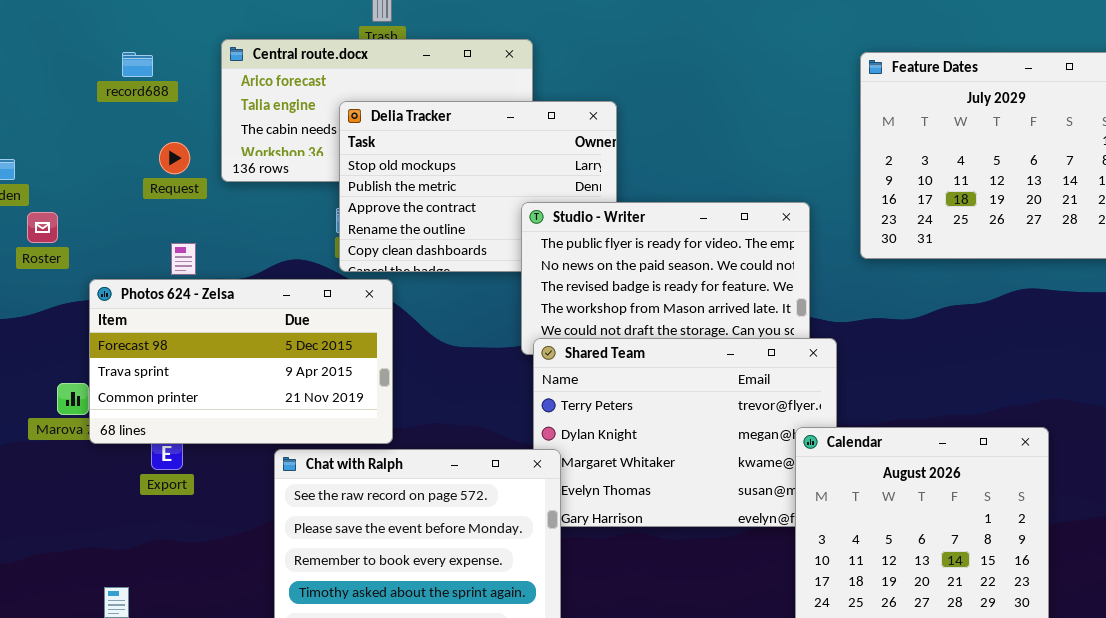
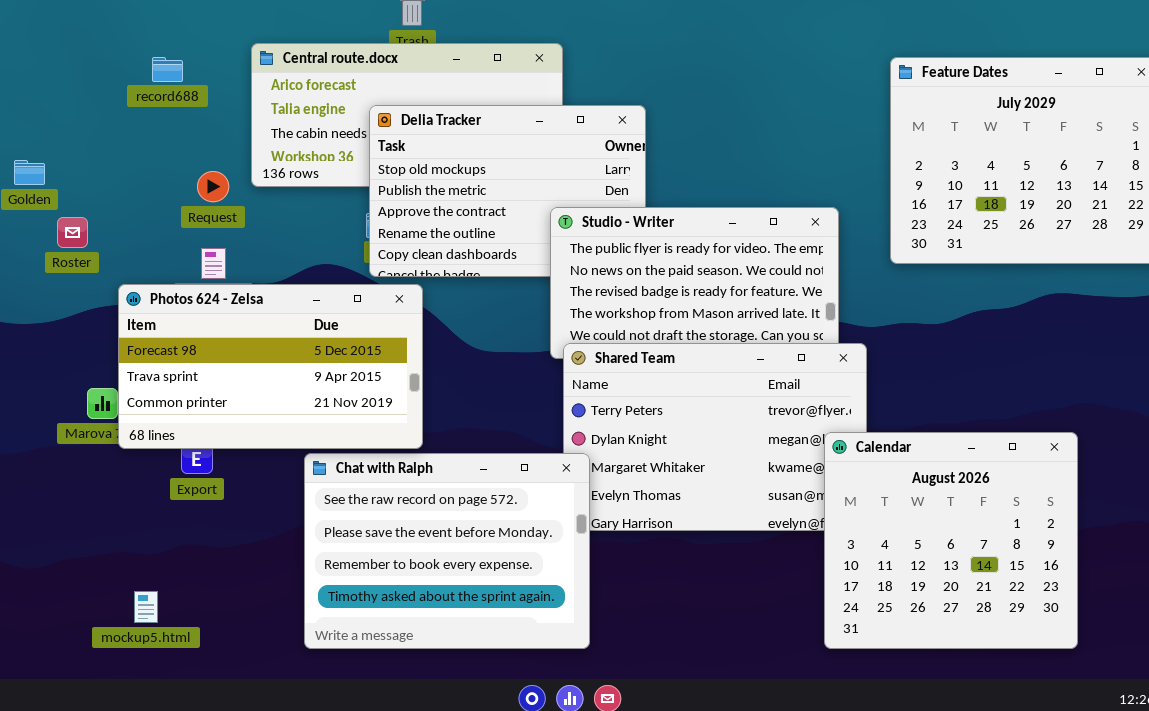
Request: [159,142,190,174] -> [197,171,229,202], moved

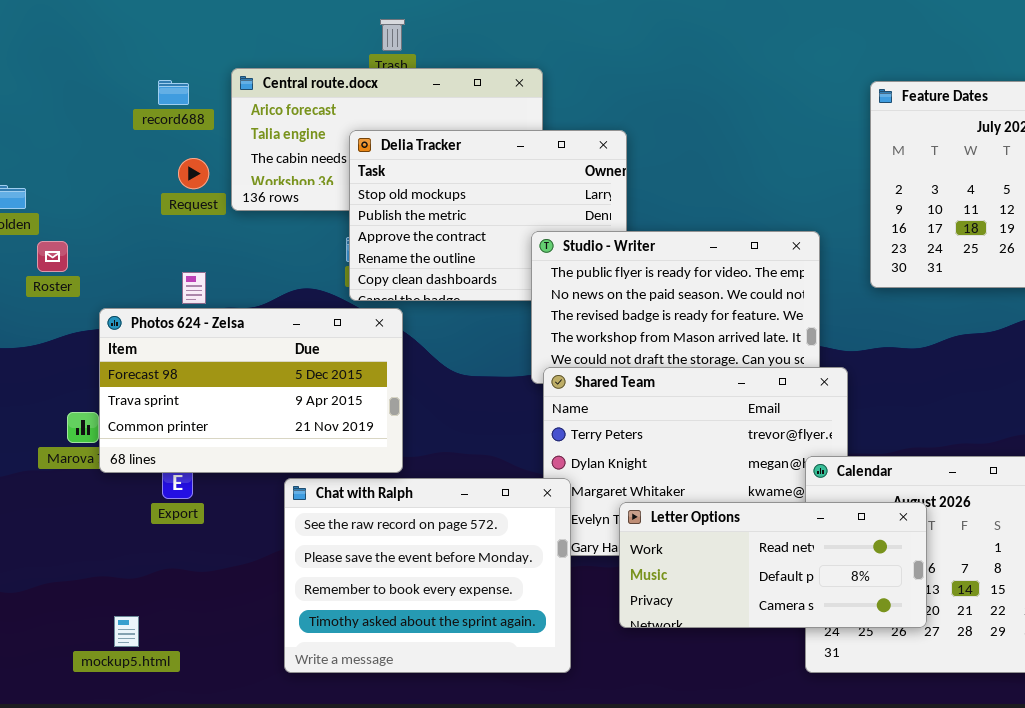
record688: [152,57,183,82] -> [158,80,189,105], moved
Request: [197,171,229,202] -> [178,158,209,189], moved
Letter Options: none -> [619,502,927,628], opened

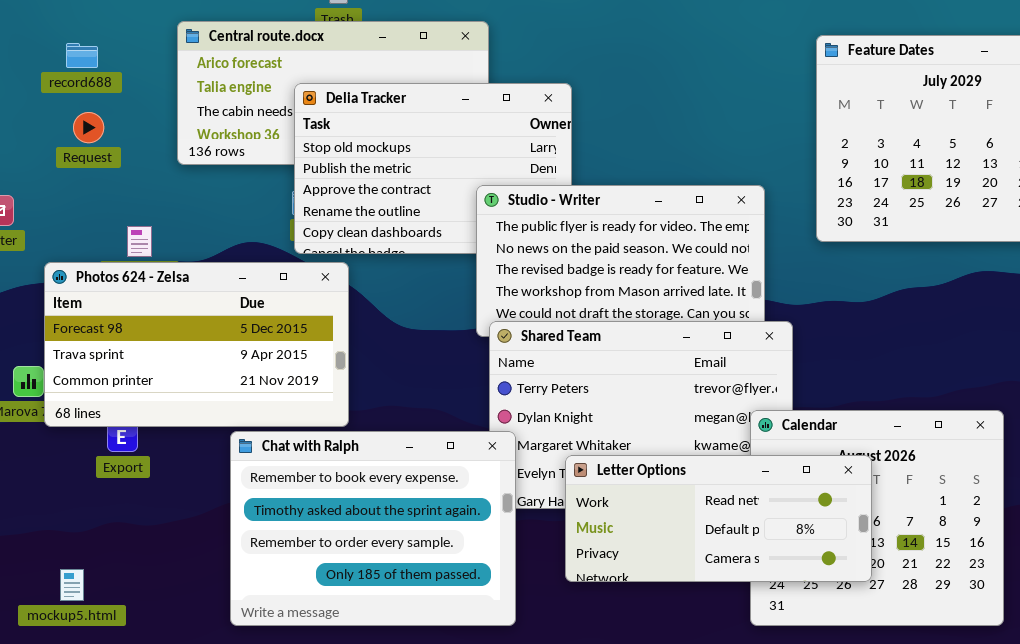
record688: [158,80,189,105] -> [66,43,98,68], moved
Request: [178,158,209,189] -> [73,112,104,143], moved
Chat with Ralph: [284,478,571,673] -> [230,431,516,626], scrolled down 2 rows

